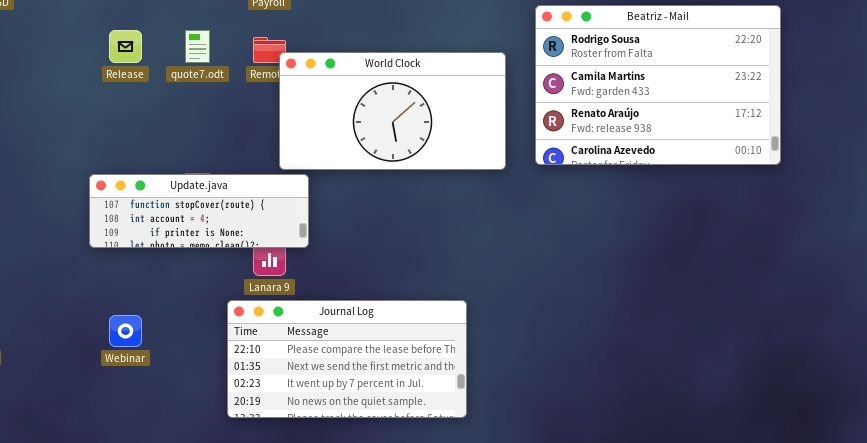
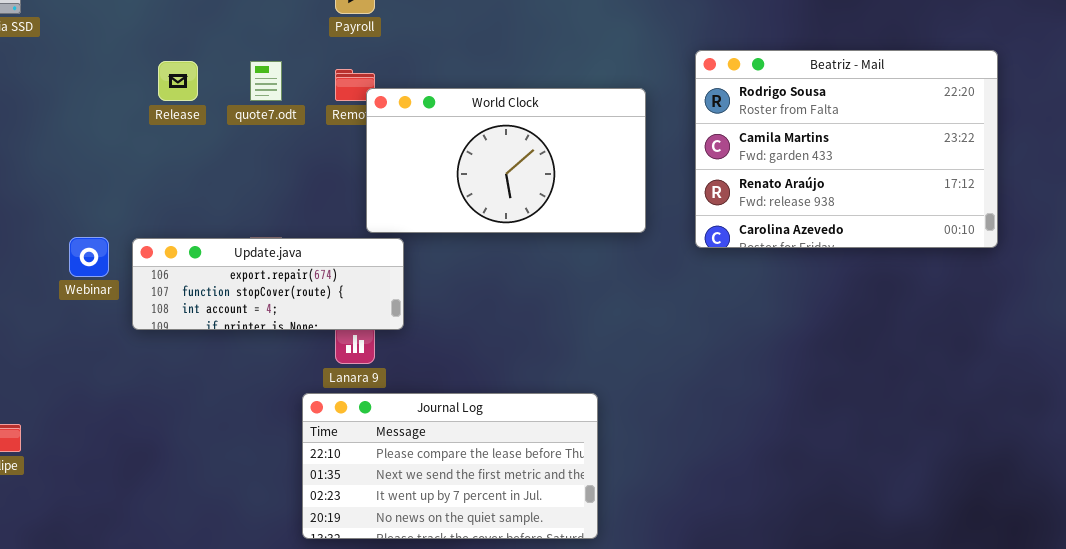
Beatriz - Mail: [535,5,781,165] -> [695,50,998,248], moved
Update.java: [89,174,309,248] -> [132,238,404,330], scrolled up 1 row
Webinar: [109,315,142,347] -> [69,237,109,277], moved

